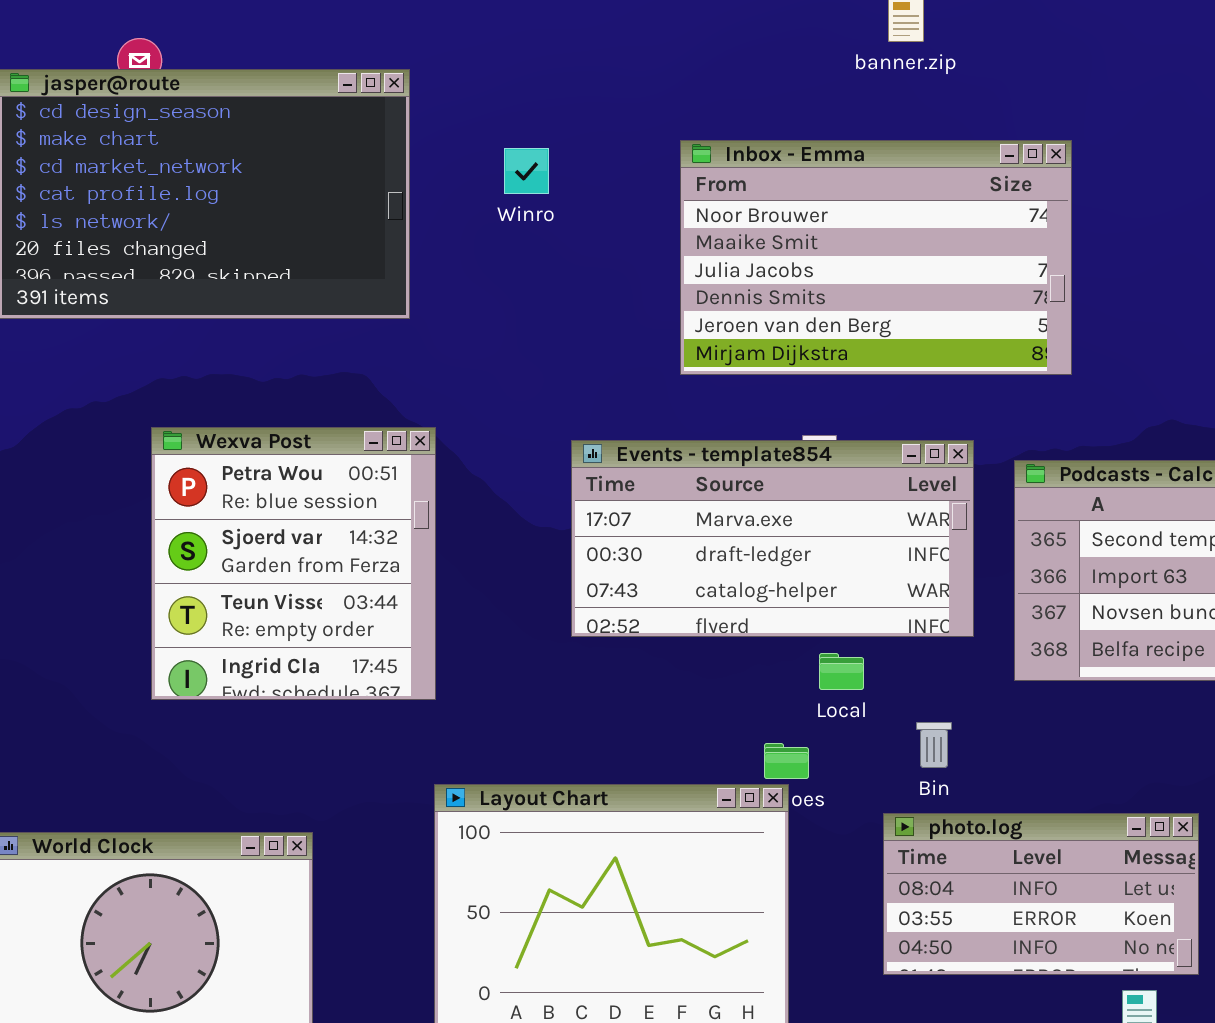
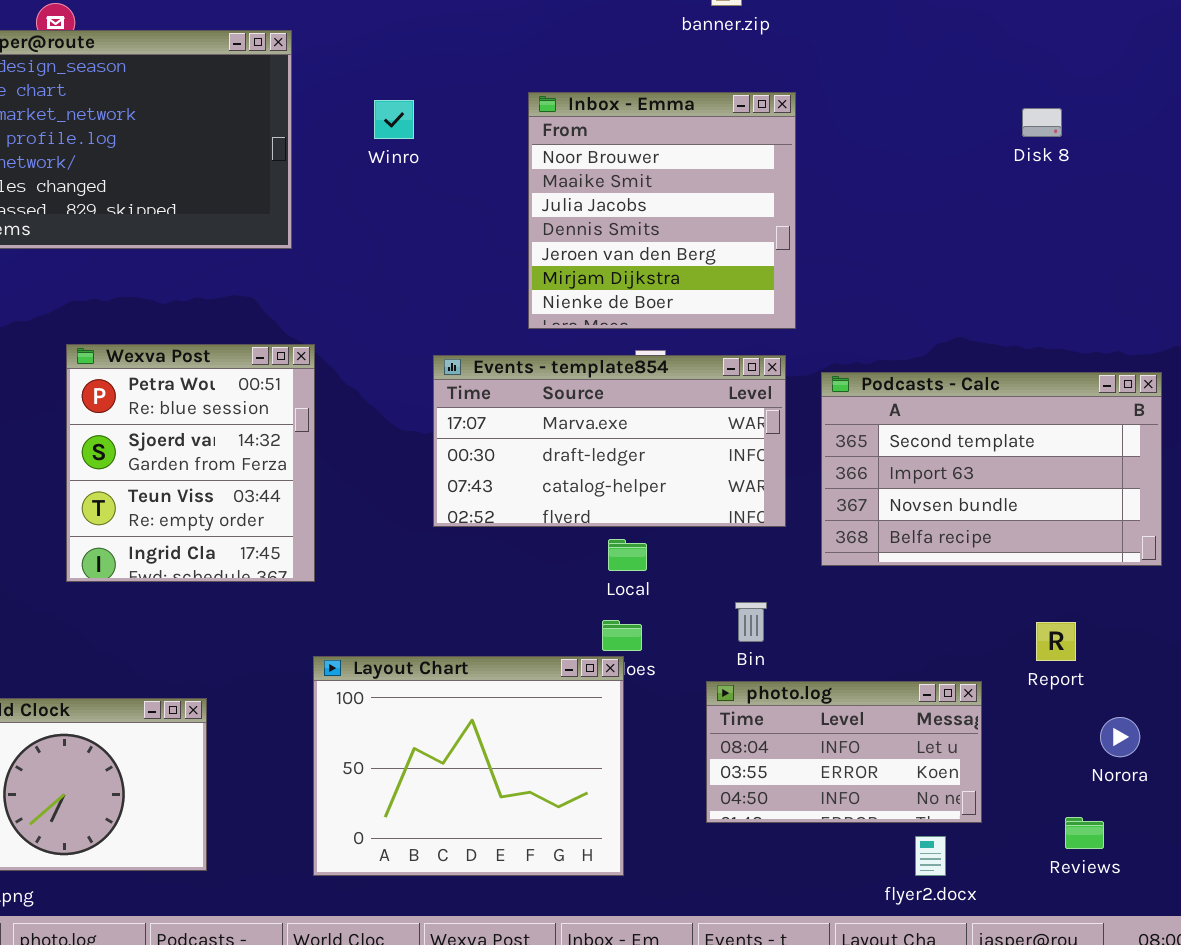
Inbox - Emma: [680,140,1072,375] -> [528,92,796,329], resized
Local: [819,653,864,690] -> [608,539,647,571], moved

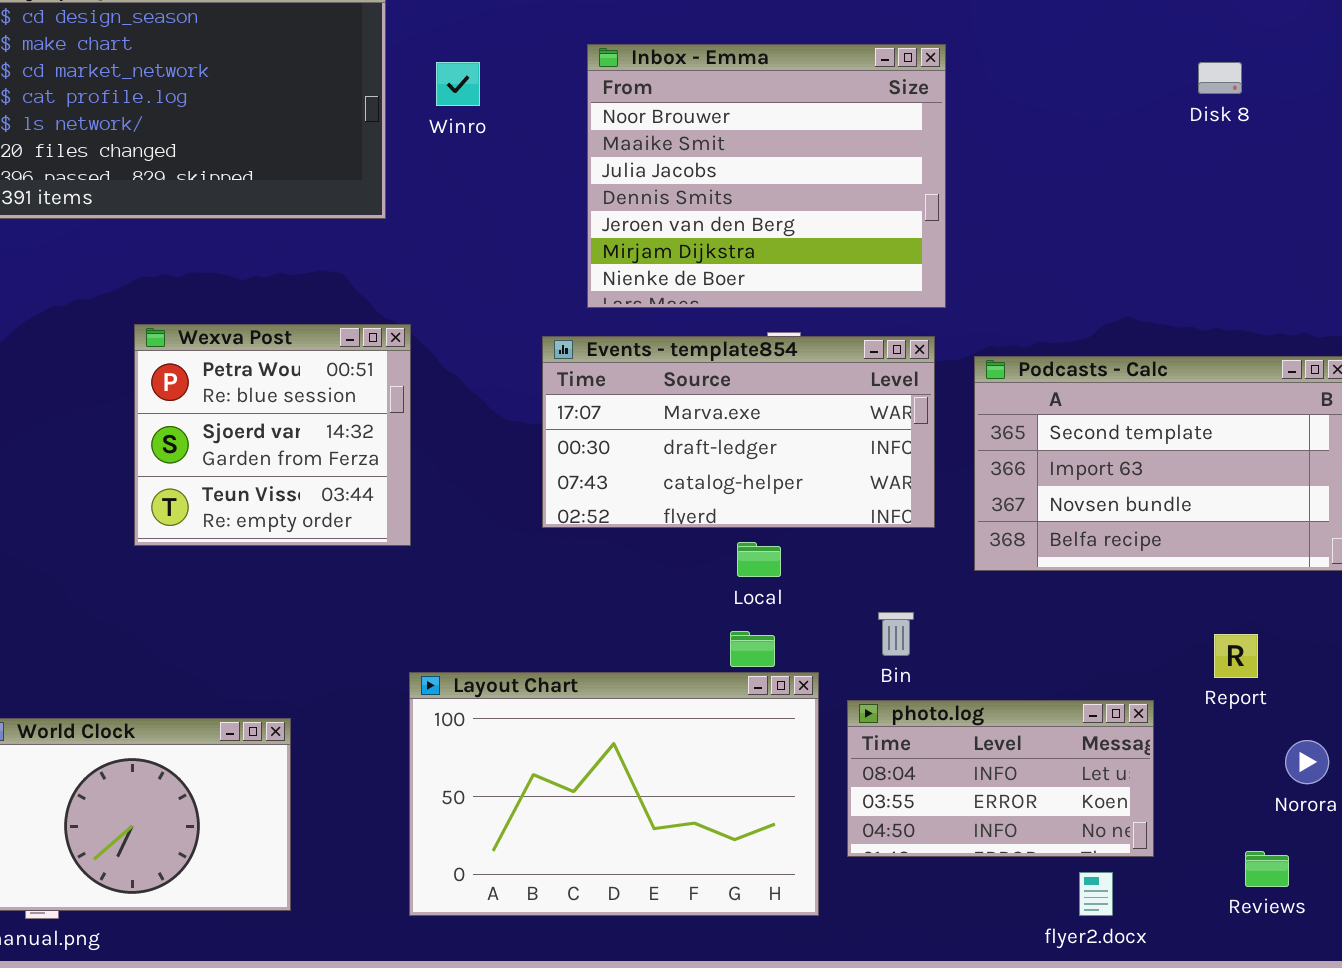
Inbox - Emma: [528,92,796,329] -> [587,44,946,308], resized
Winro: [374,100,414,139] -> [436,62,480,106], moved
Wexva Post: [66,344,315,582] -> [134,324,411,546], resized
Layout Chart: [313,656,624,876] -> [409,672,819,916], resized

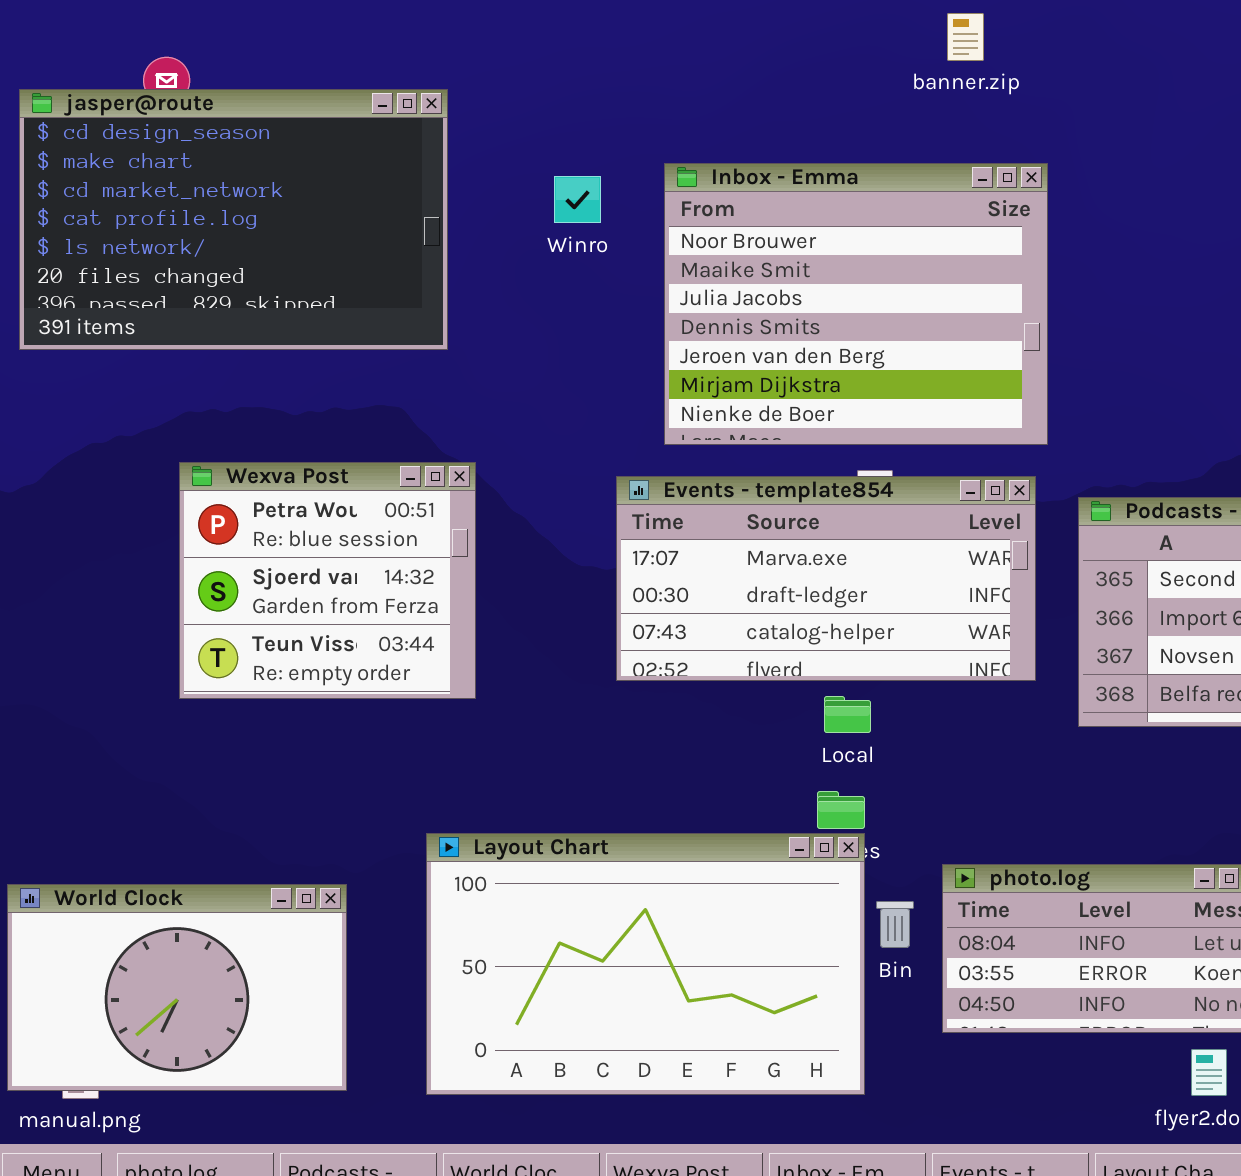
Winro: [436,62,480,106] -> [554,176,601,223], moved
Bin: [878,612,914,656] -> [876,901,914,948], moved
Layout Chart: [409,672,819,916] -> [426,833,865,1095], moved

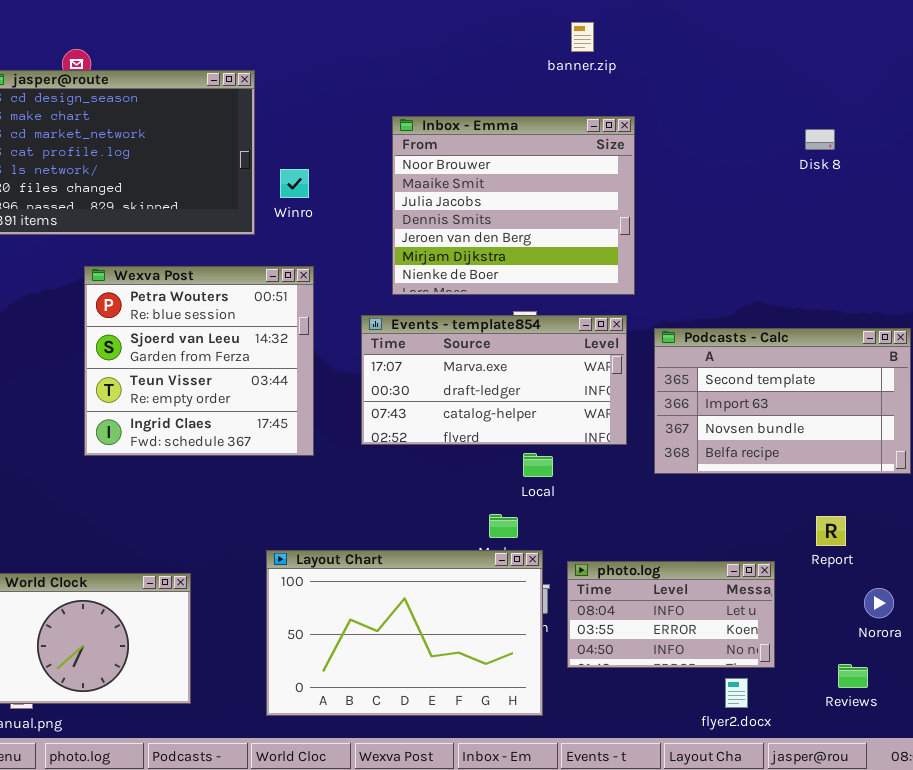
Winro: [554,176,601,223] -> [280,169,309,198], moved
Wexva Post: [179,462,476,699] -> [84,266,314,456], resized
Local: [824,696,871,733] -> [523,453,553,477], moved
Layout Chart: [426,833,865,1095] -> [266,550,543,716], moved

